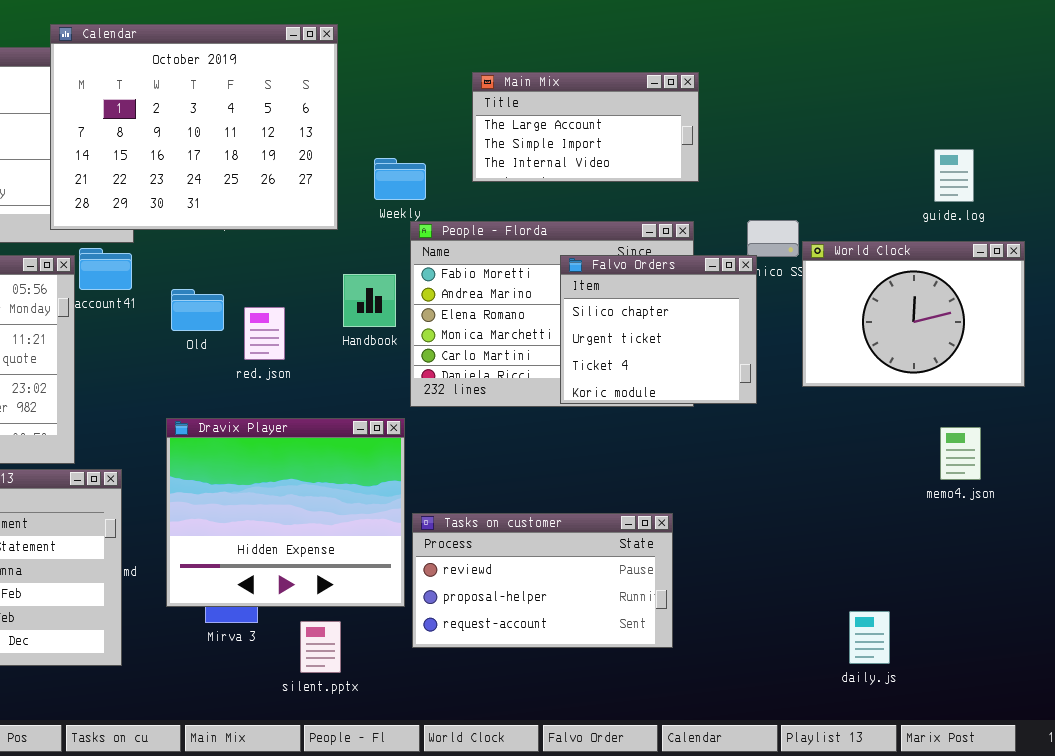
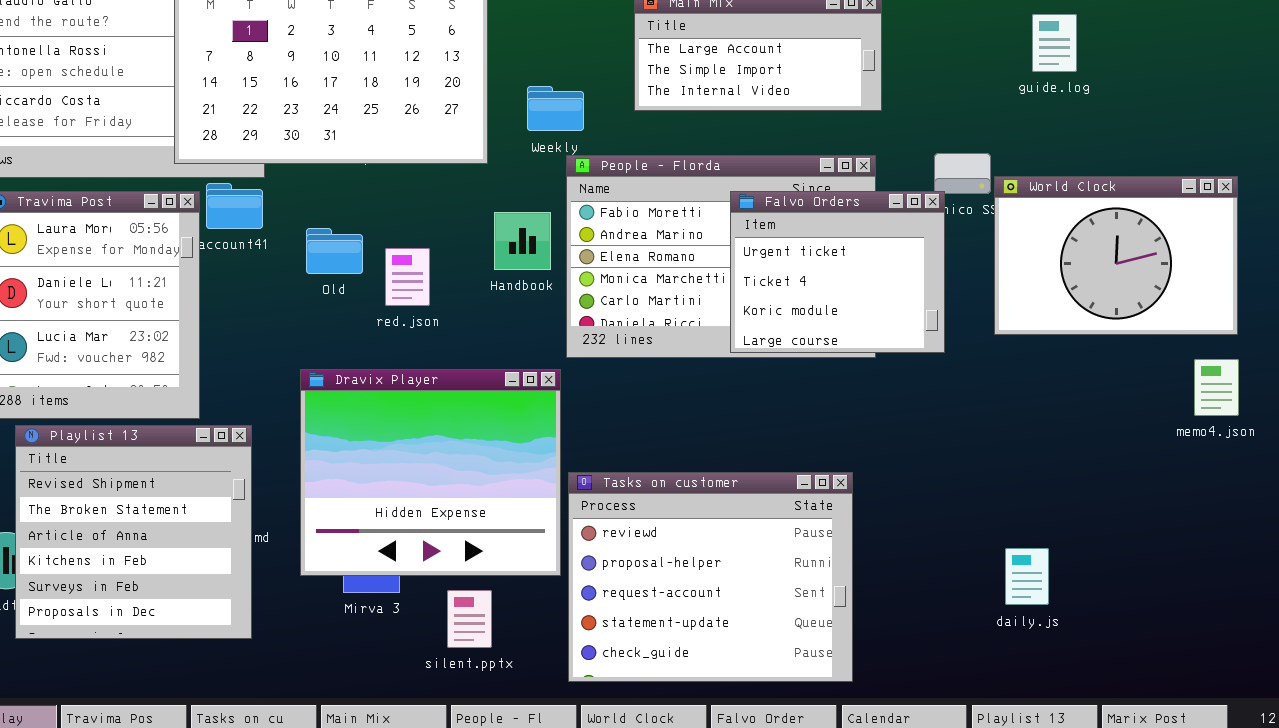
guide.log: [934,149,974,202] -> [1032,14,1077,72], moved
Falvo Orders: [560,255,757,404] -> [730,191,945,353], scrolled down 1 row
memo4.json: [940,427,981,480] -> [1194,359,1239,416], moved
Tasks on customer: [412,513,673,648] -> [568,472,853,682], resized
daily.js: [849,611,890,664] -> [1005,548,1049,605], moved

